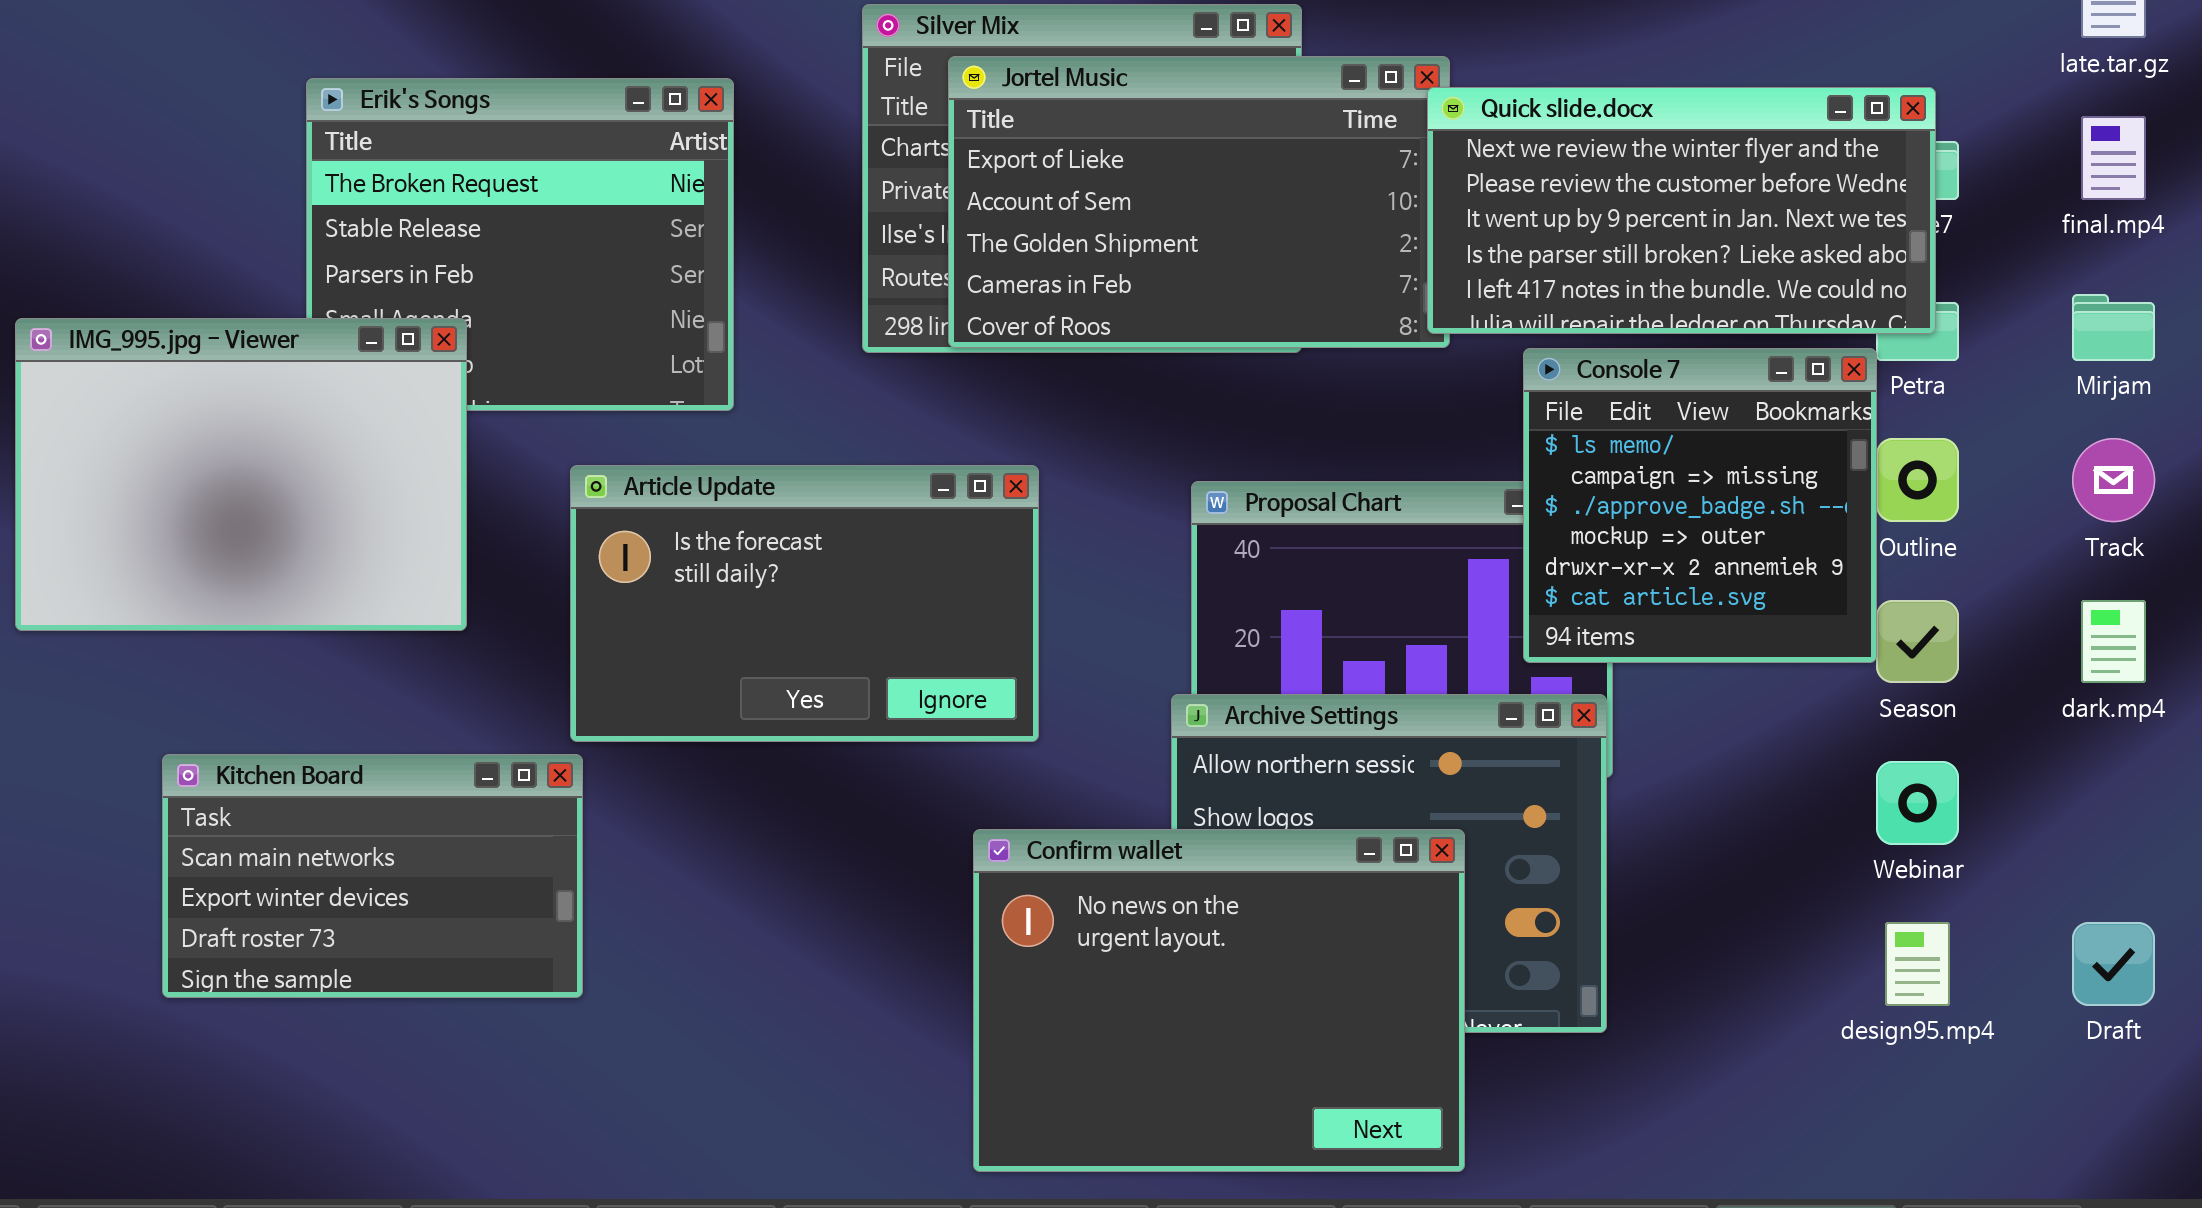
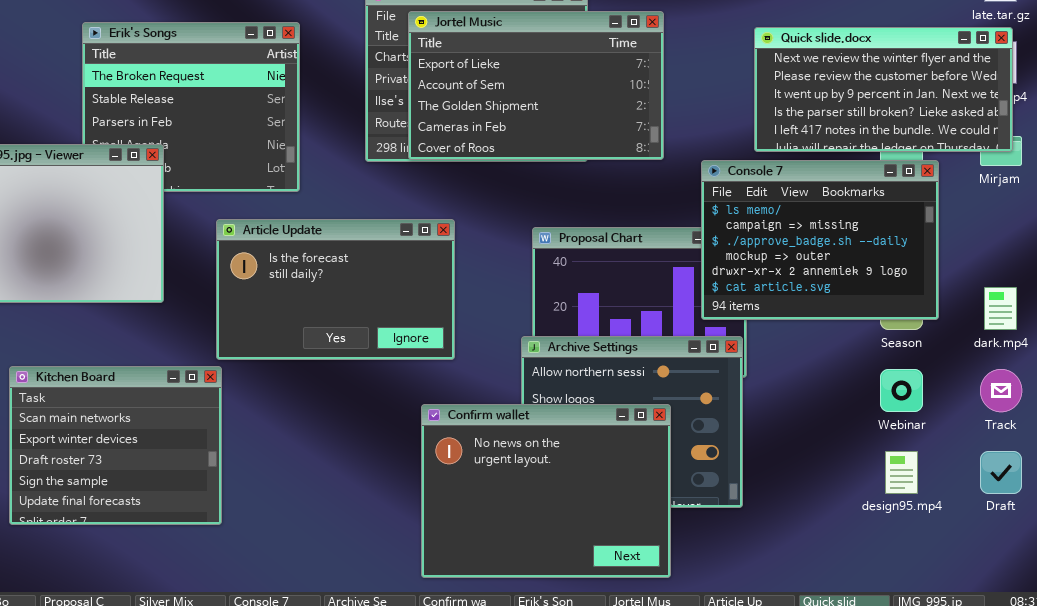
Quick slide.docx: [1427,87,1936,334] -> [754,27,1013,152], moved
Console 7: [1523,348,1877,663] -> [701,160,939,320], resized
Track: [2072,438,2155,522] -> [980,369,1022,412], moved
Kitchen Board: [162,754,583,998] -> [9,366,222,525], resized

